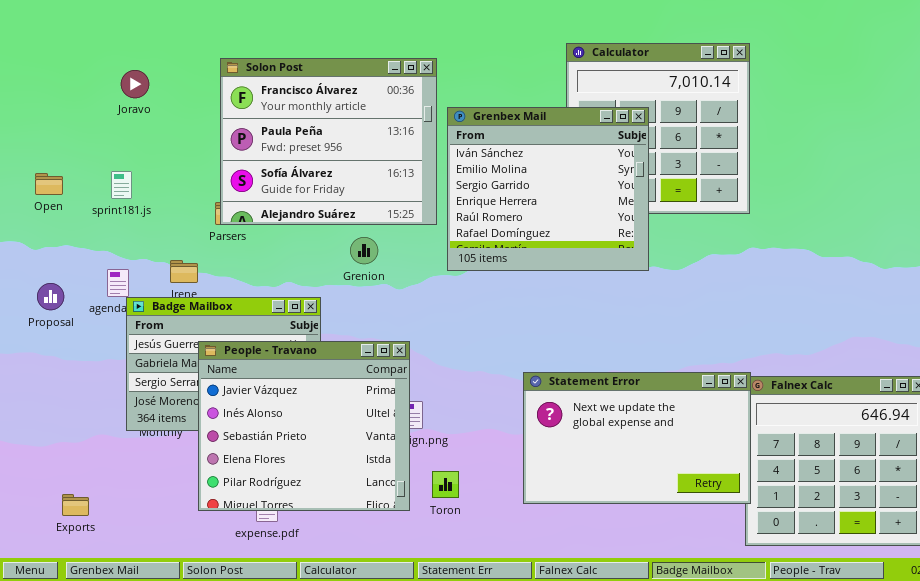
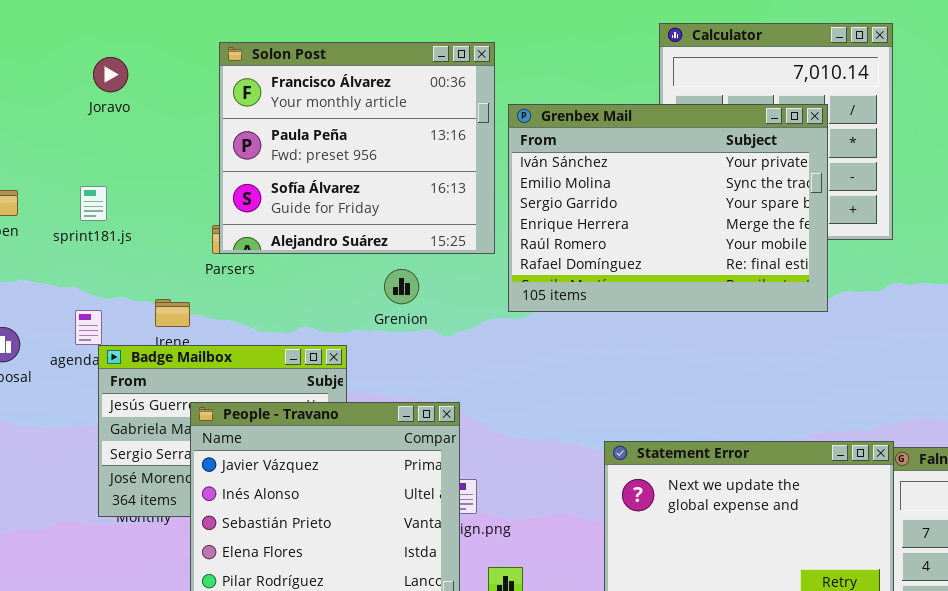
Grenbex Mail: [447,107,649,271] -> [508,104,828,312], resized

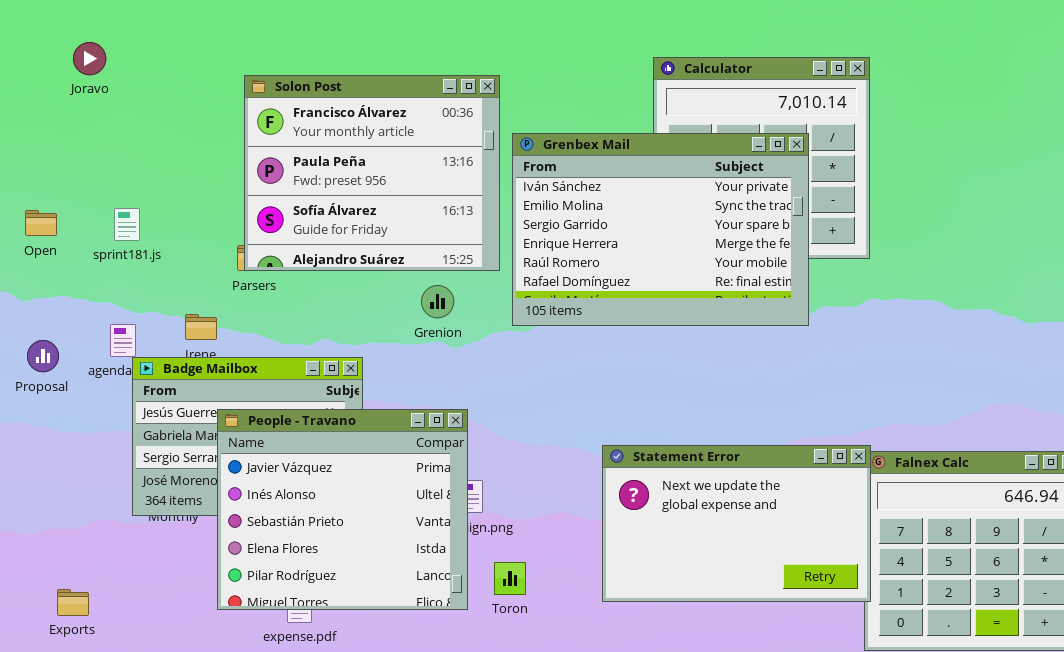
Joravo: [93,57,128,92] -> [73,42,106,75], moved
Grenion: [384,269,419,304] -> [421,285,454,318], moved

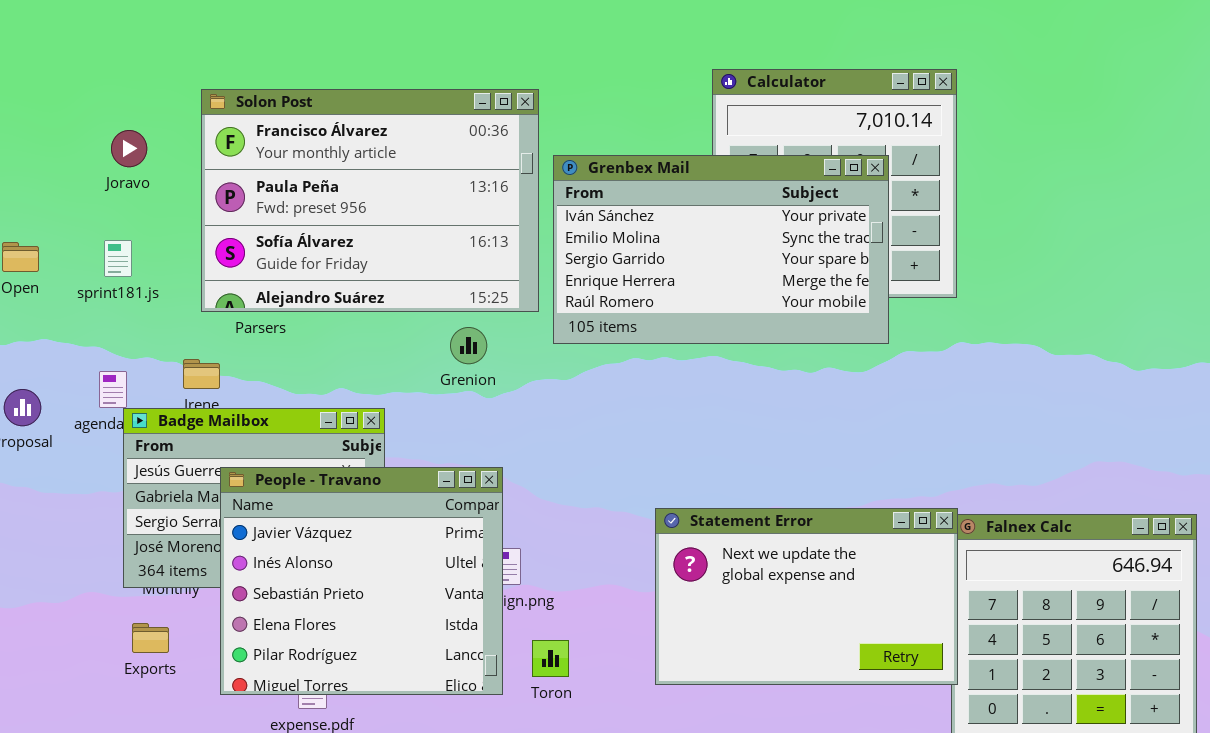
Joravo: [73,42,106,75] -> [111,130,147,167], moved
Solon Post: [244,75,500,271] -> [201,89,539,312], resized
Grenbex Mail: [512,133,809,326] -> [553,155,889,344], resized
Exports: [57,589,89,616] -> [132,623,169,653], moved

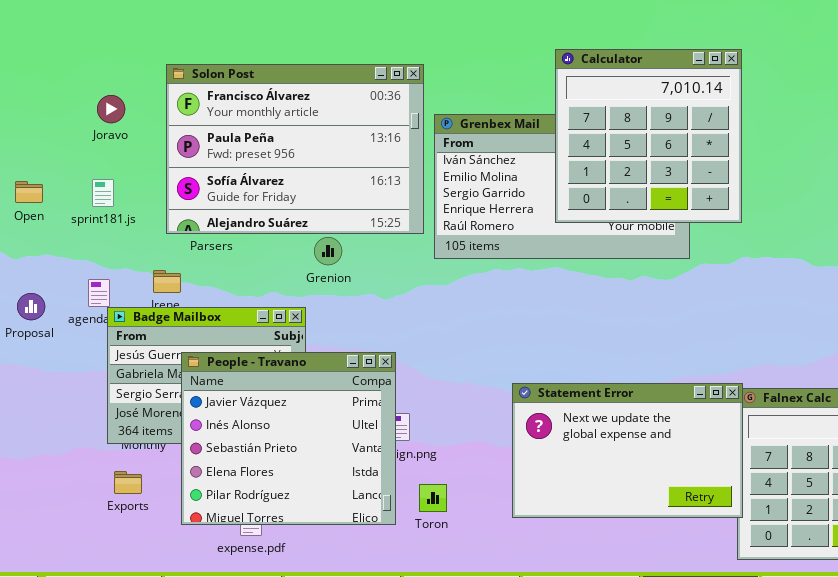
Calculator: [712,69,957,298] -> [555,49,742,223], raised
Grenion: [450,327,487,364] -> [314,237,342,265], moved

